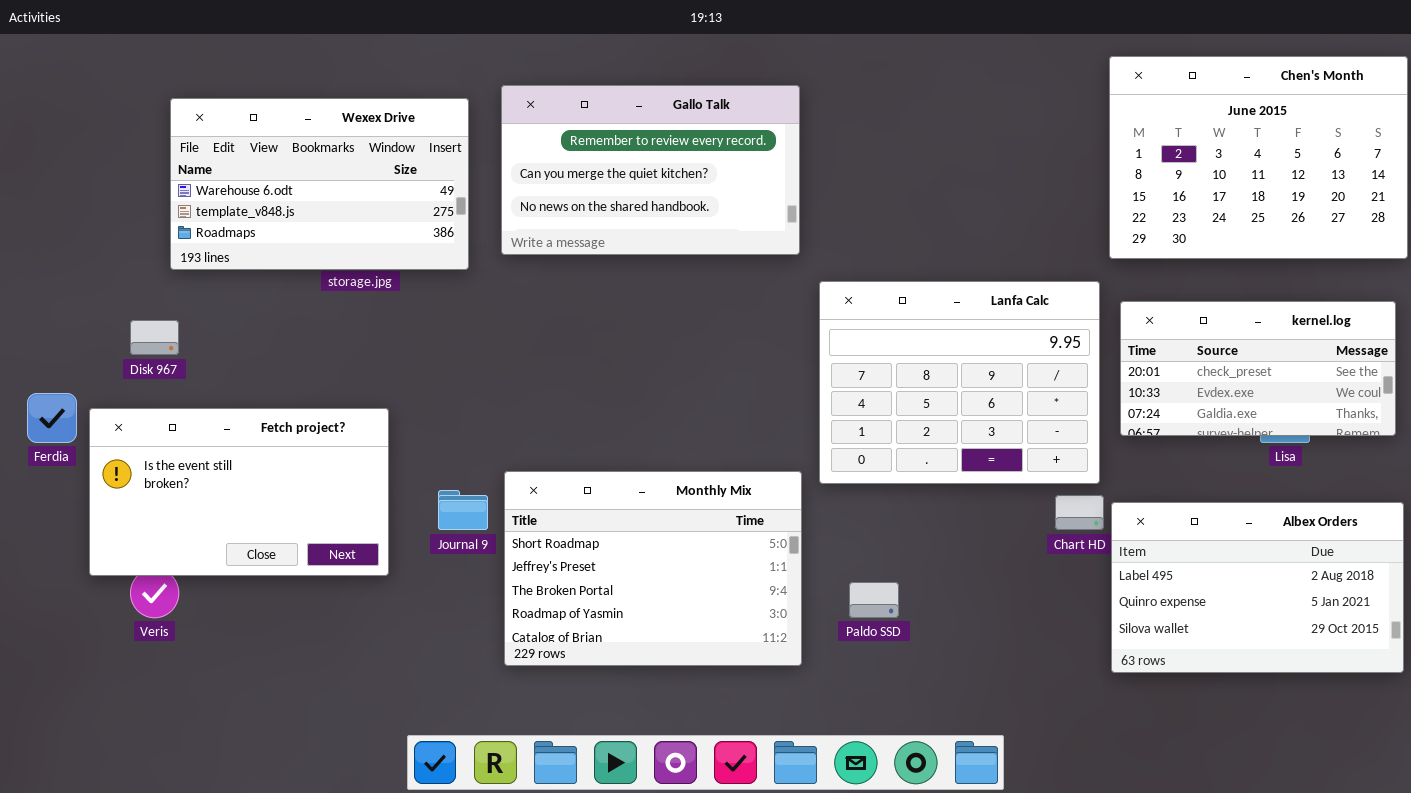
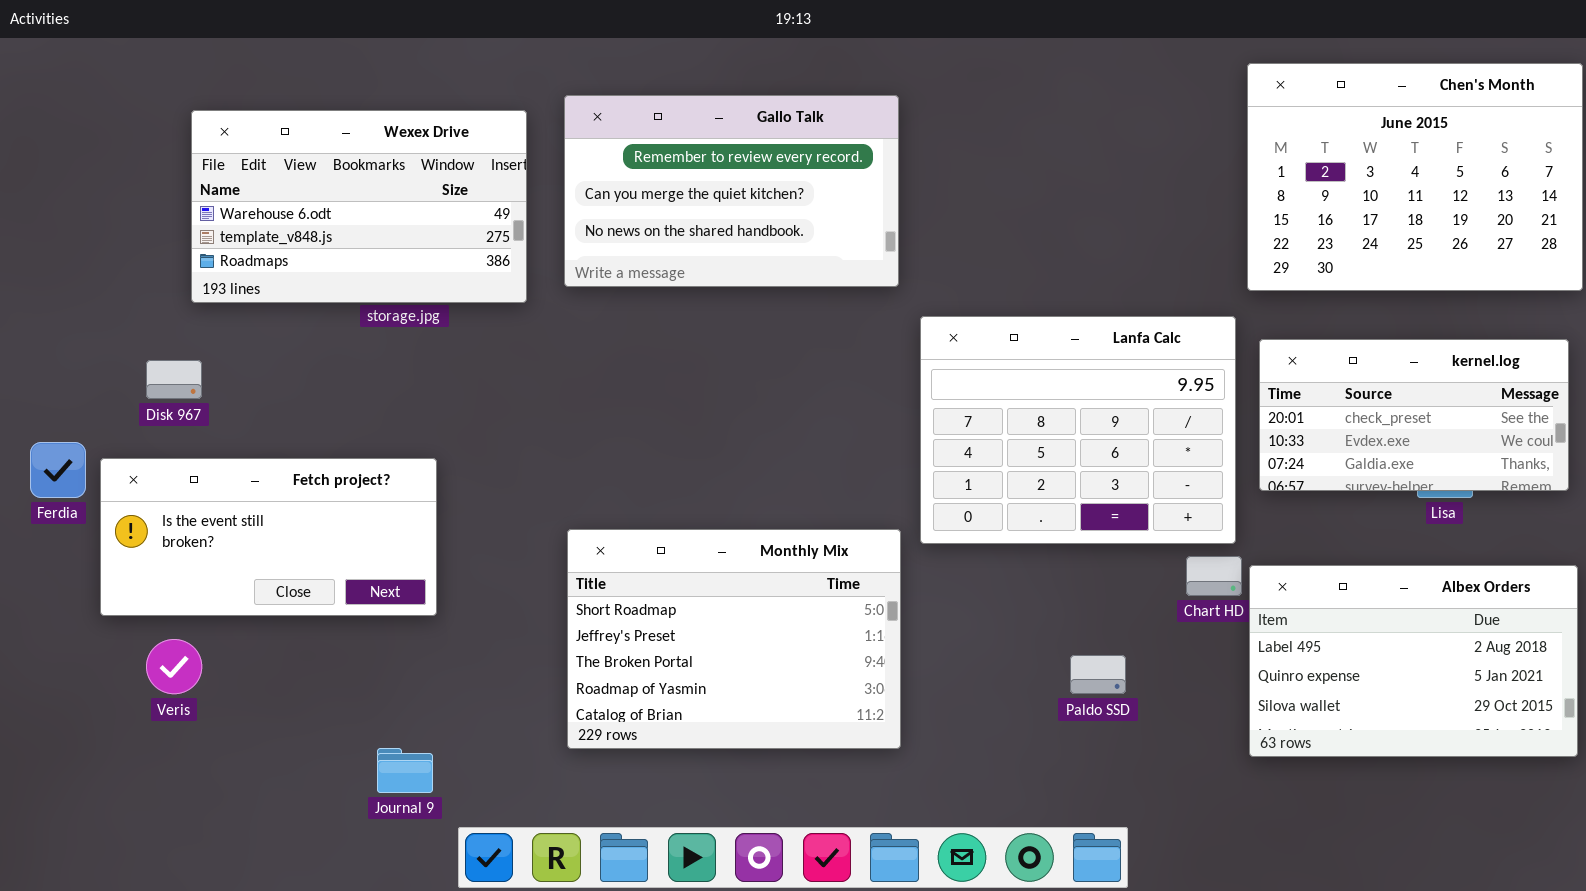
Fetch project?: [89,408,389,576] -> [100,458,437,616], resized
Journal 9: [438,490,488,530] -> [377,748,433,793], moved
Paldo SSD: [849,582,899,618] -> [1070,655,1126,694], moved

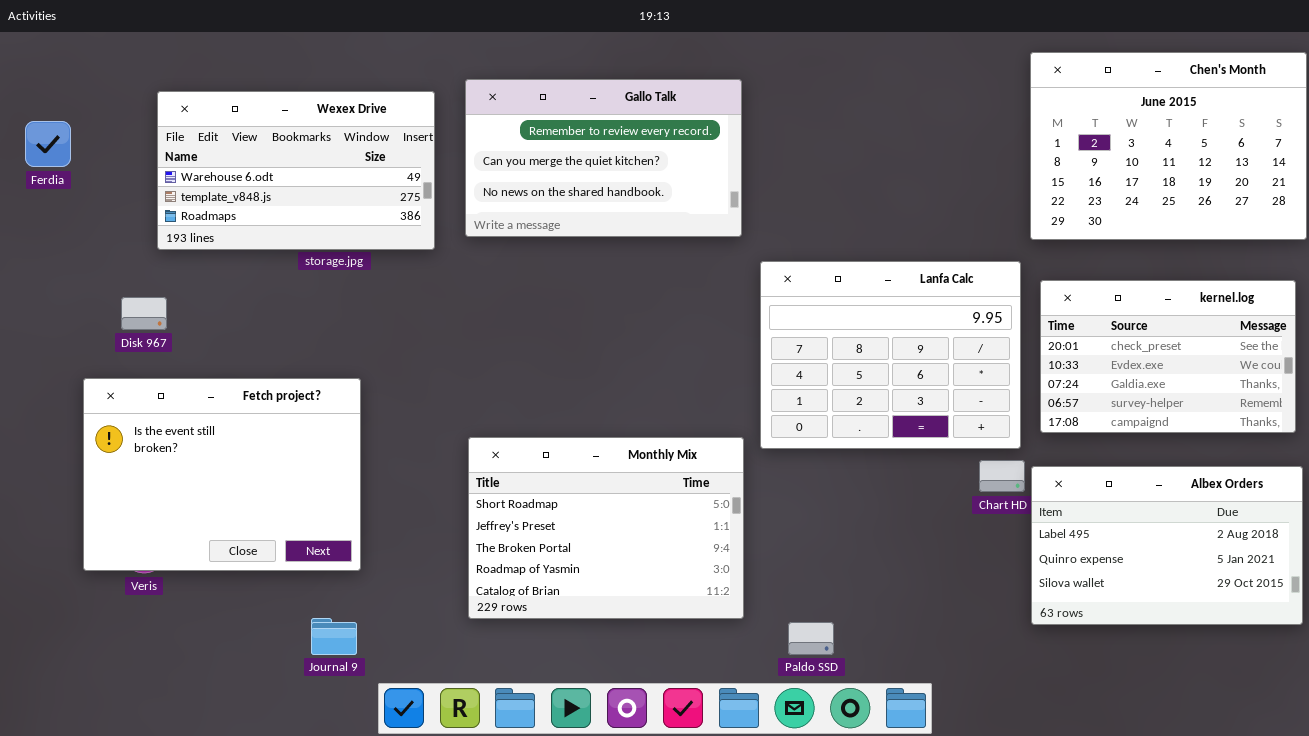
kernel.log: [1259,339,1569,491] -> [1040,280,1296,433], resized
Ferdia: [30,442,86,498] -> [25,121,71,167], moved
Fetch project?: [100,458,437,616] -> [83,378,361,571], resized
Paldo SSD: [1070,655,1126,694] -> [788,622,834,655], moved

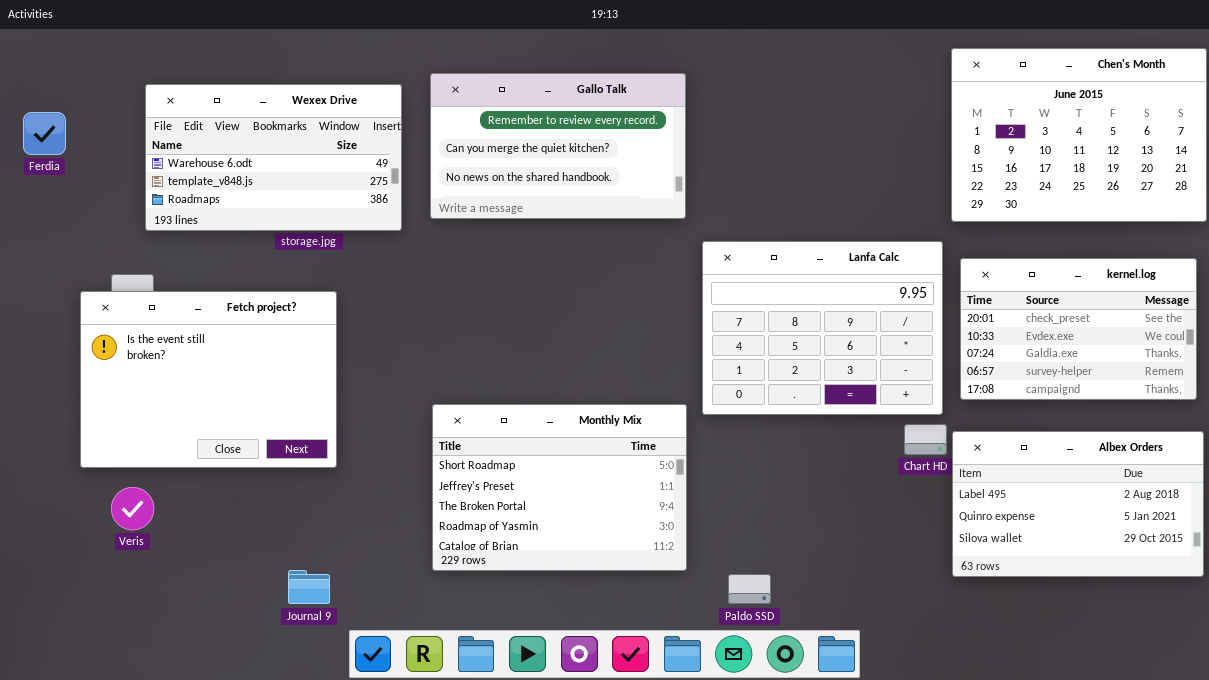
Fetch project?: [83,378,361,571] -> [80,291,337,468], moved

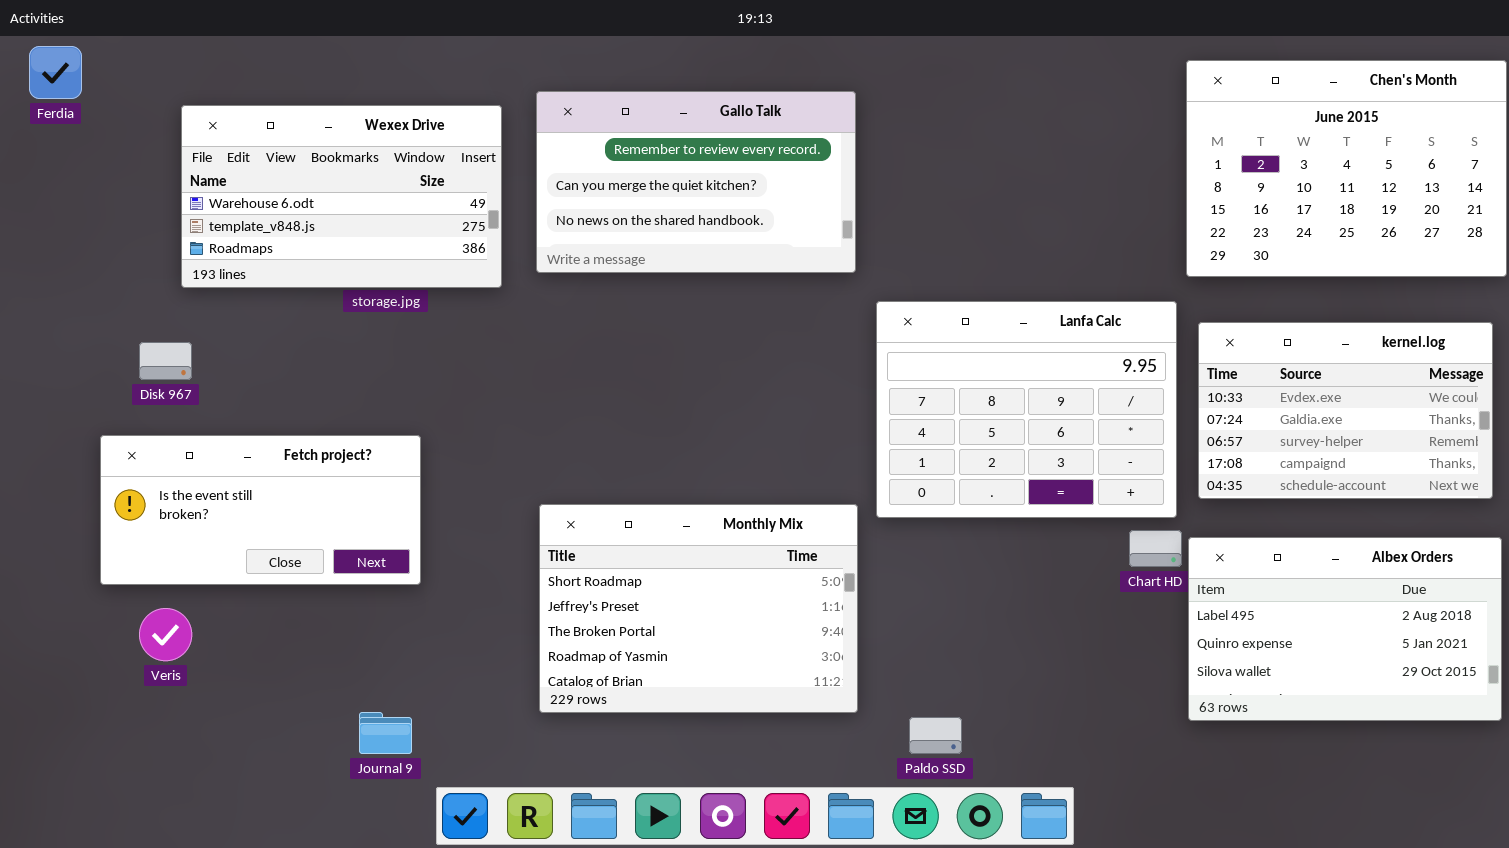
Ferdia: [23,112,66,155] -> [29,46,82,99], moved
kernel.log: [960,258,1197,400] -> [1198,322,1493,499], scrolled down 1 row
Fetch project?: [80,291,337,468] -> [100,435,421,585], resized

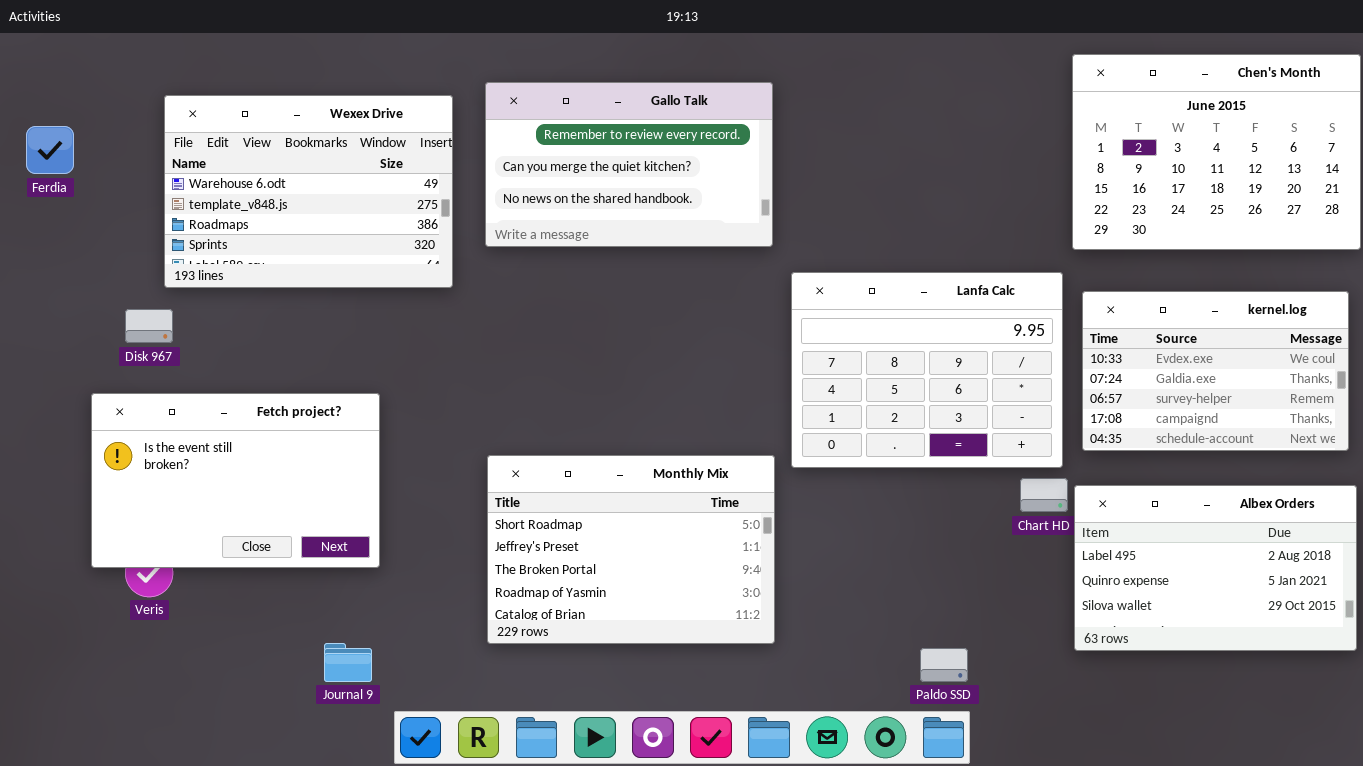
Ferdia: [29,46,82,99] -> [26,126,74,174], moved
Wexex Drive: [181,105,502,288] -> [164,95,453,288], resized
Fetch project?: [100,435,421,585] -> [91,393,380,568], resized
Paldo SSD: [909,717,962,754] -> [920,648,968,682], moved

